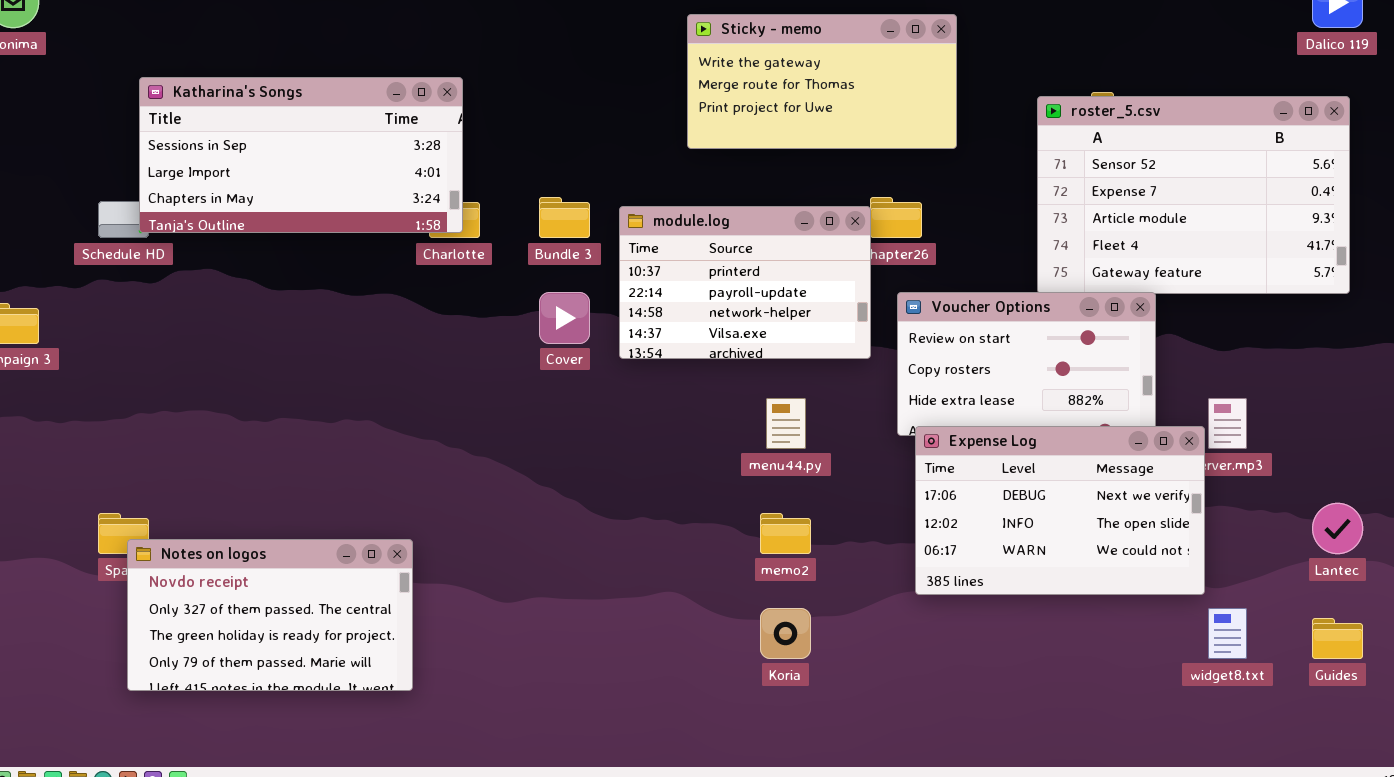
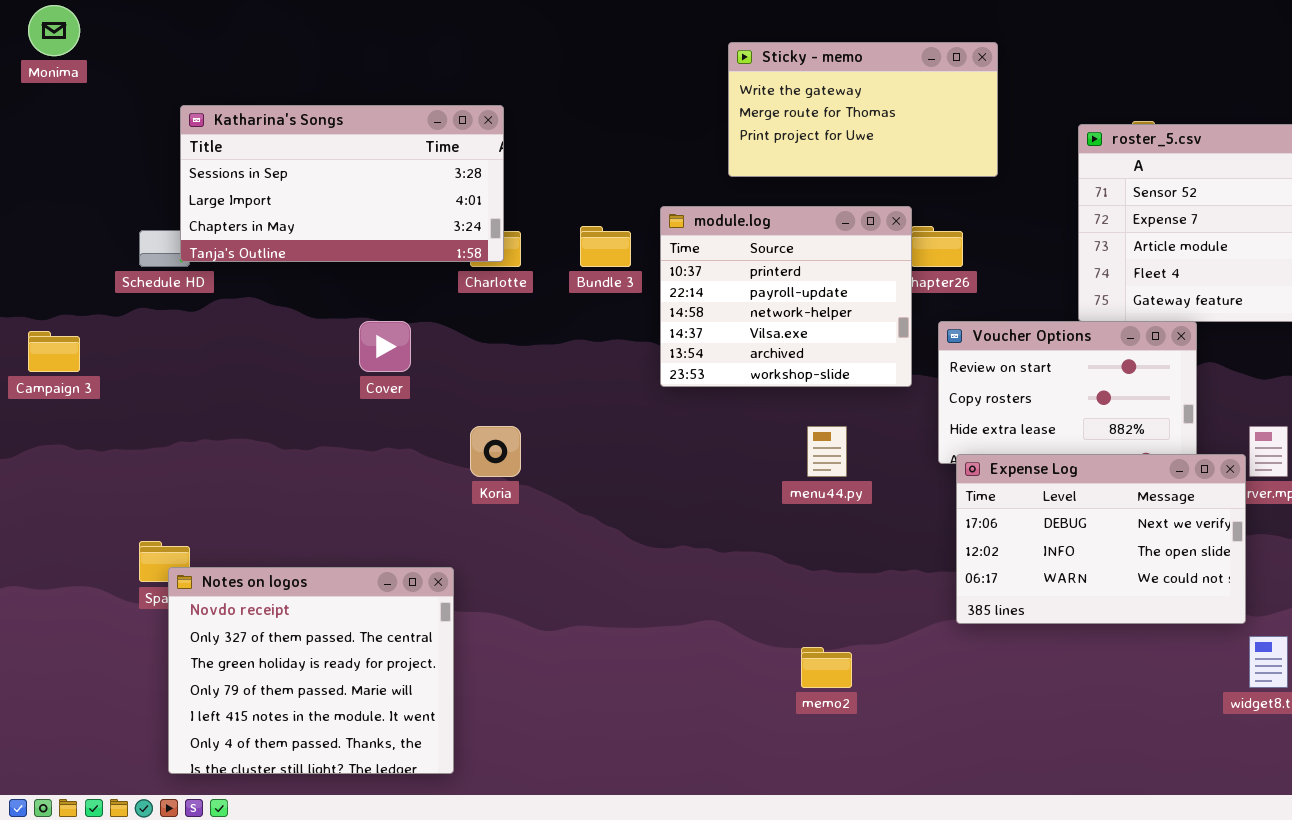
module.log: [619,206,871,359] -> [660,206,912,387], resized
Cover: [539,292,590,344] -> [359,321,411,372], moved
memo2: [760,513,811,554] -> [801,647,852,688], moved
Notes on logos: [127,539,413,691] -> [168,567,454,774], resized
Koria: [760,608,811,659] -> [470,426,521,477], moved

